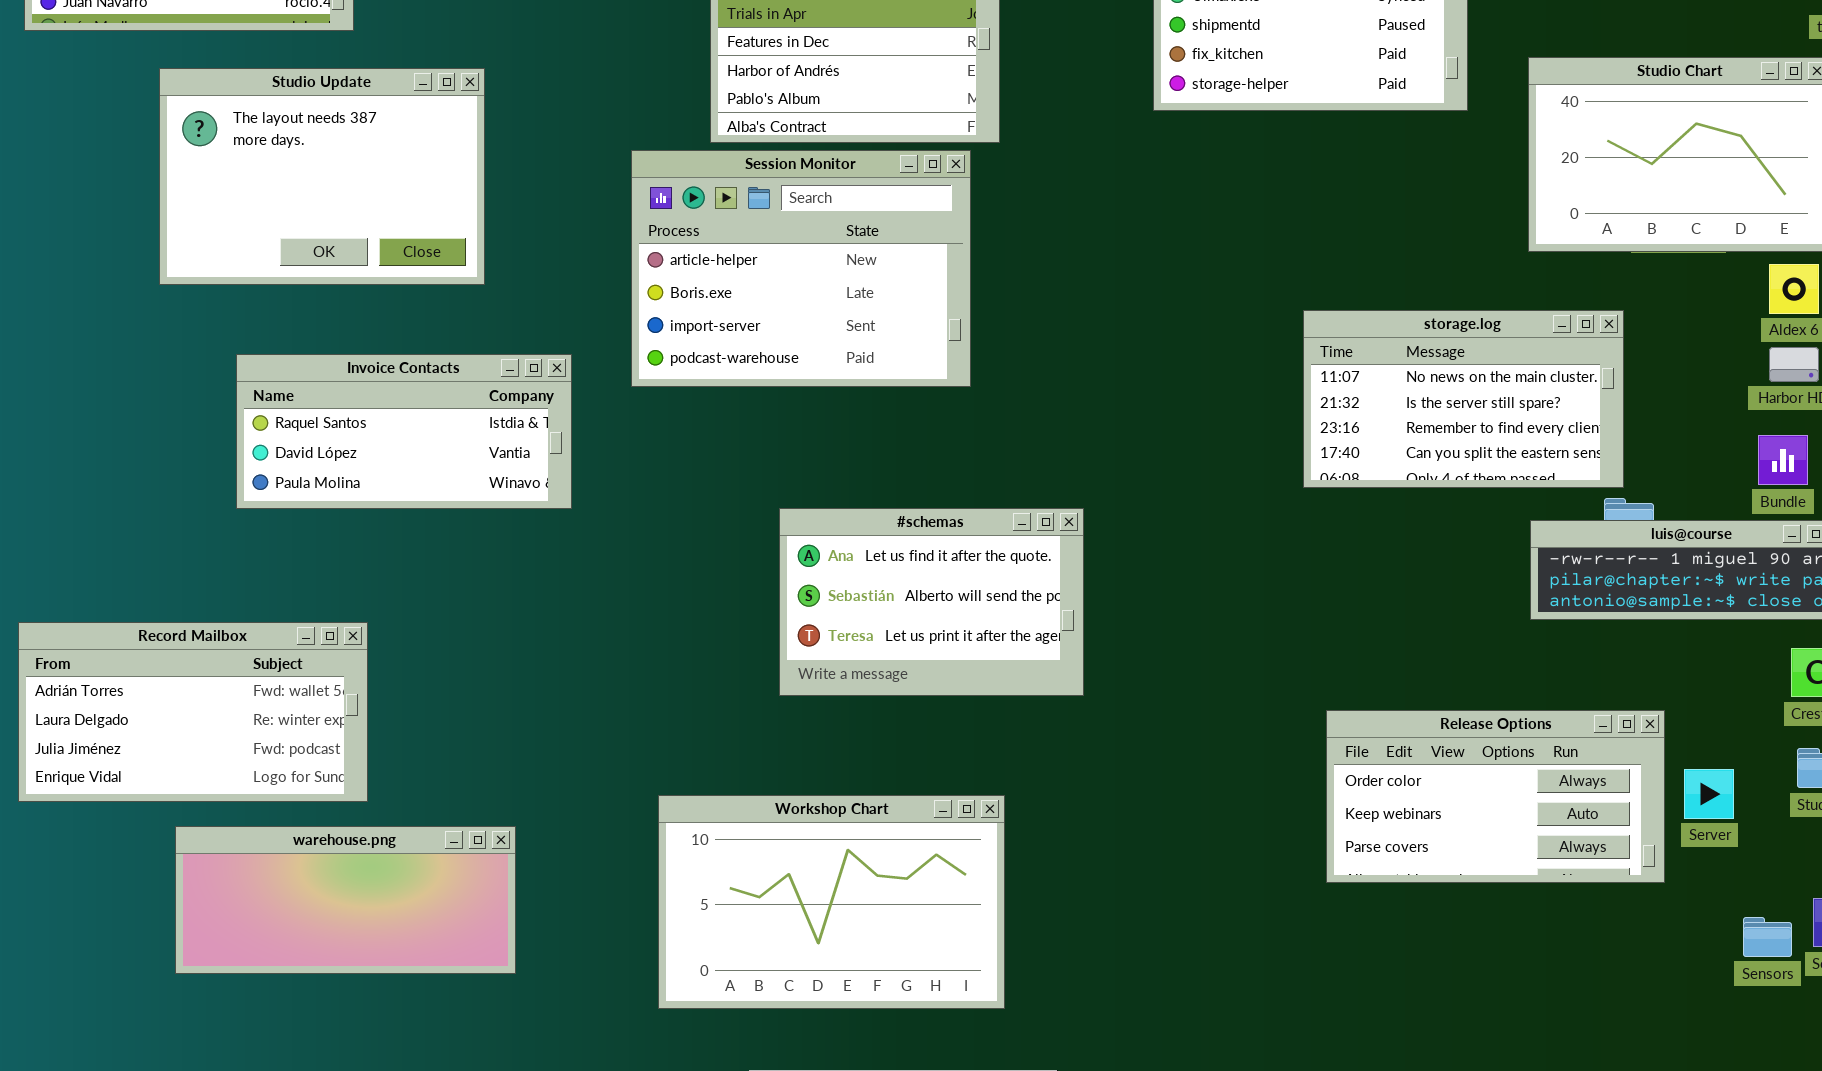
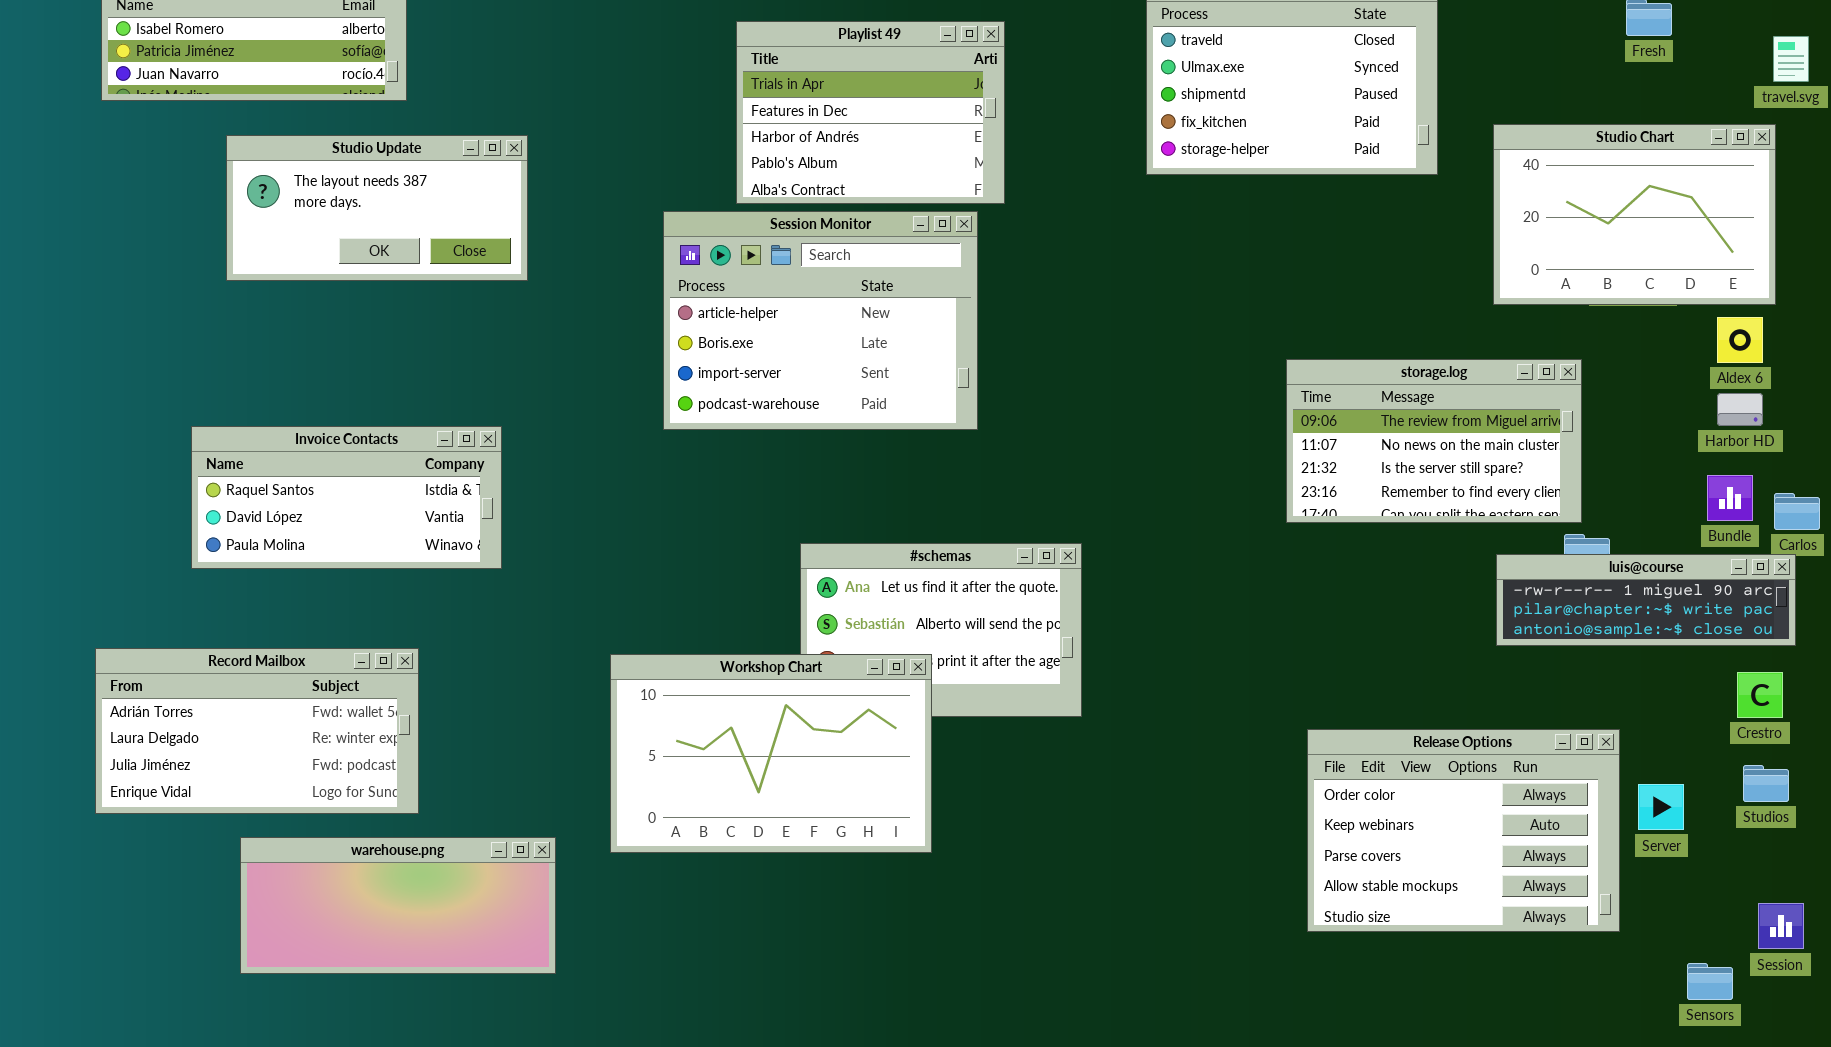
Studio Update: [159,68,485,285] -> [226,135,528,281], resized
storage.log: [1303,310,1624,488] -> [1286,359,1582,523], scrolled up 1 row
Invoice Contacts: [236,354,572,509] -> [191,426,502,569], moved
Release Options: [1326,710,1665,883] -> [1307,729,1620,932], resized
Workshop Chart: [658,795,1005,1009] -> [610,654,932,853], moved
Sensors: [1743,917,1792,957] -> [1687,963,1733,1000], moved

